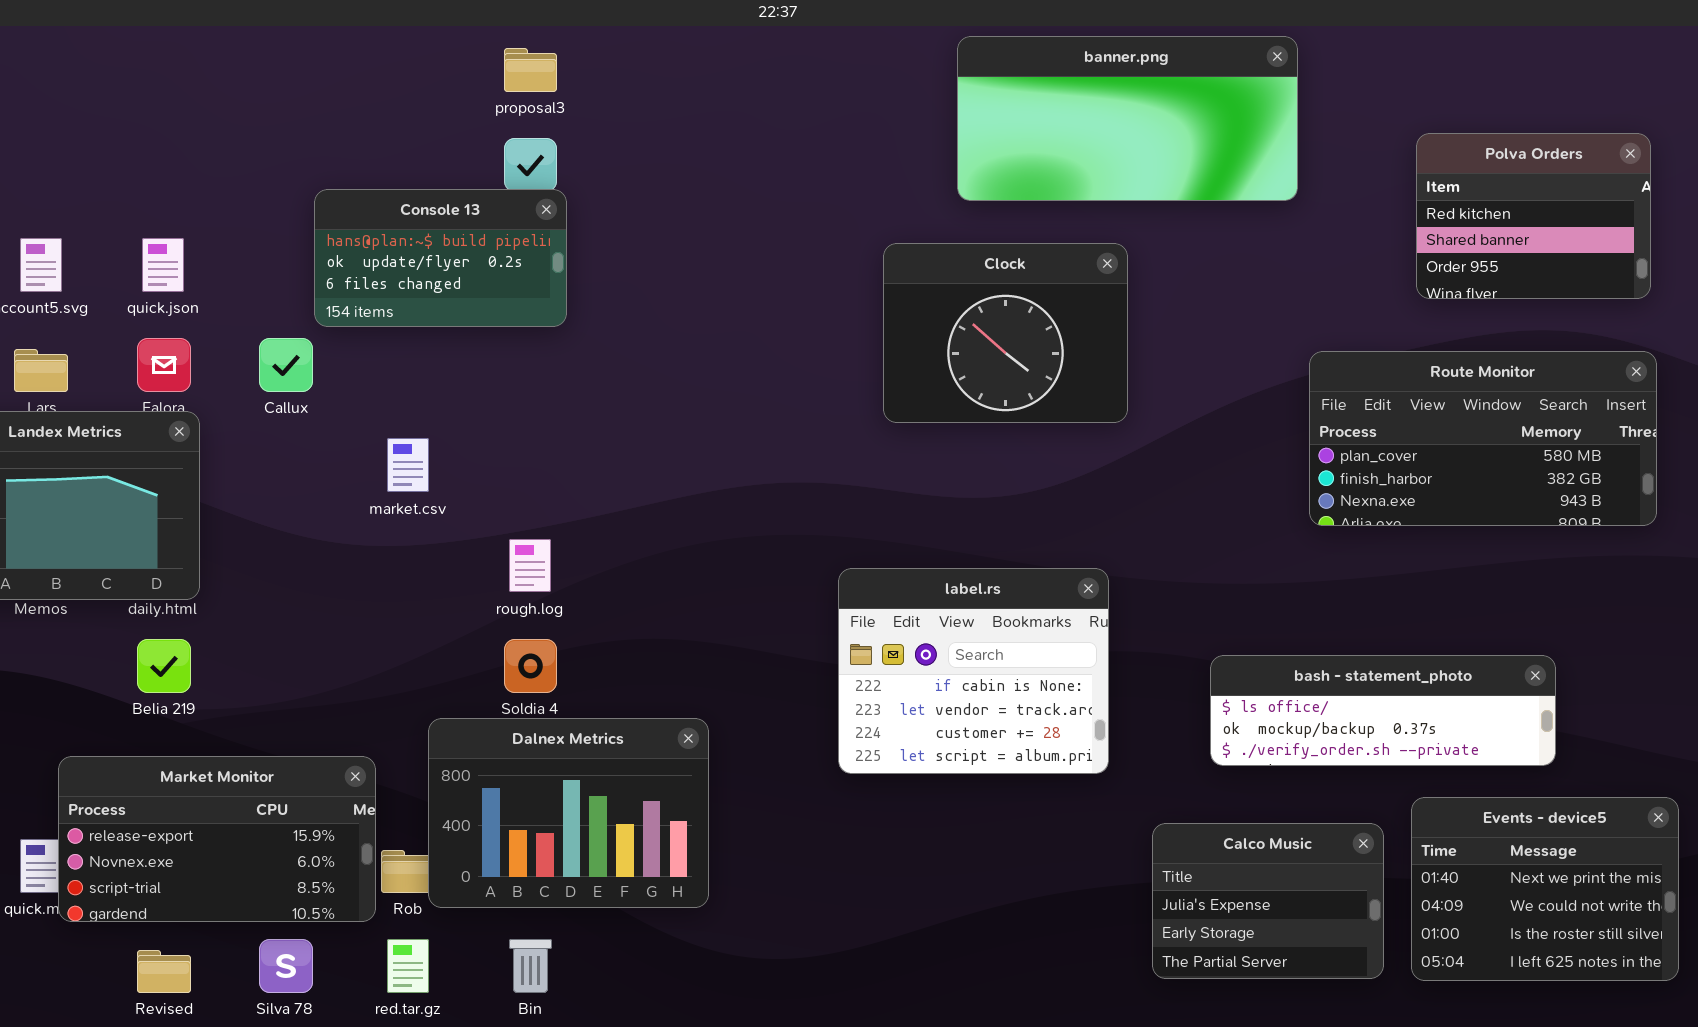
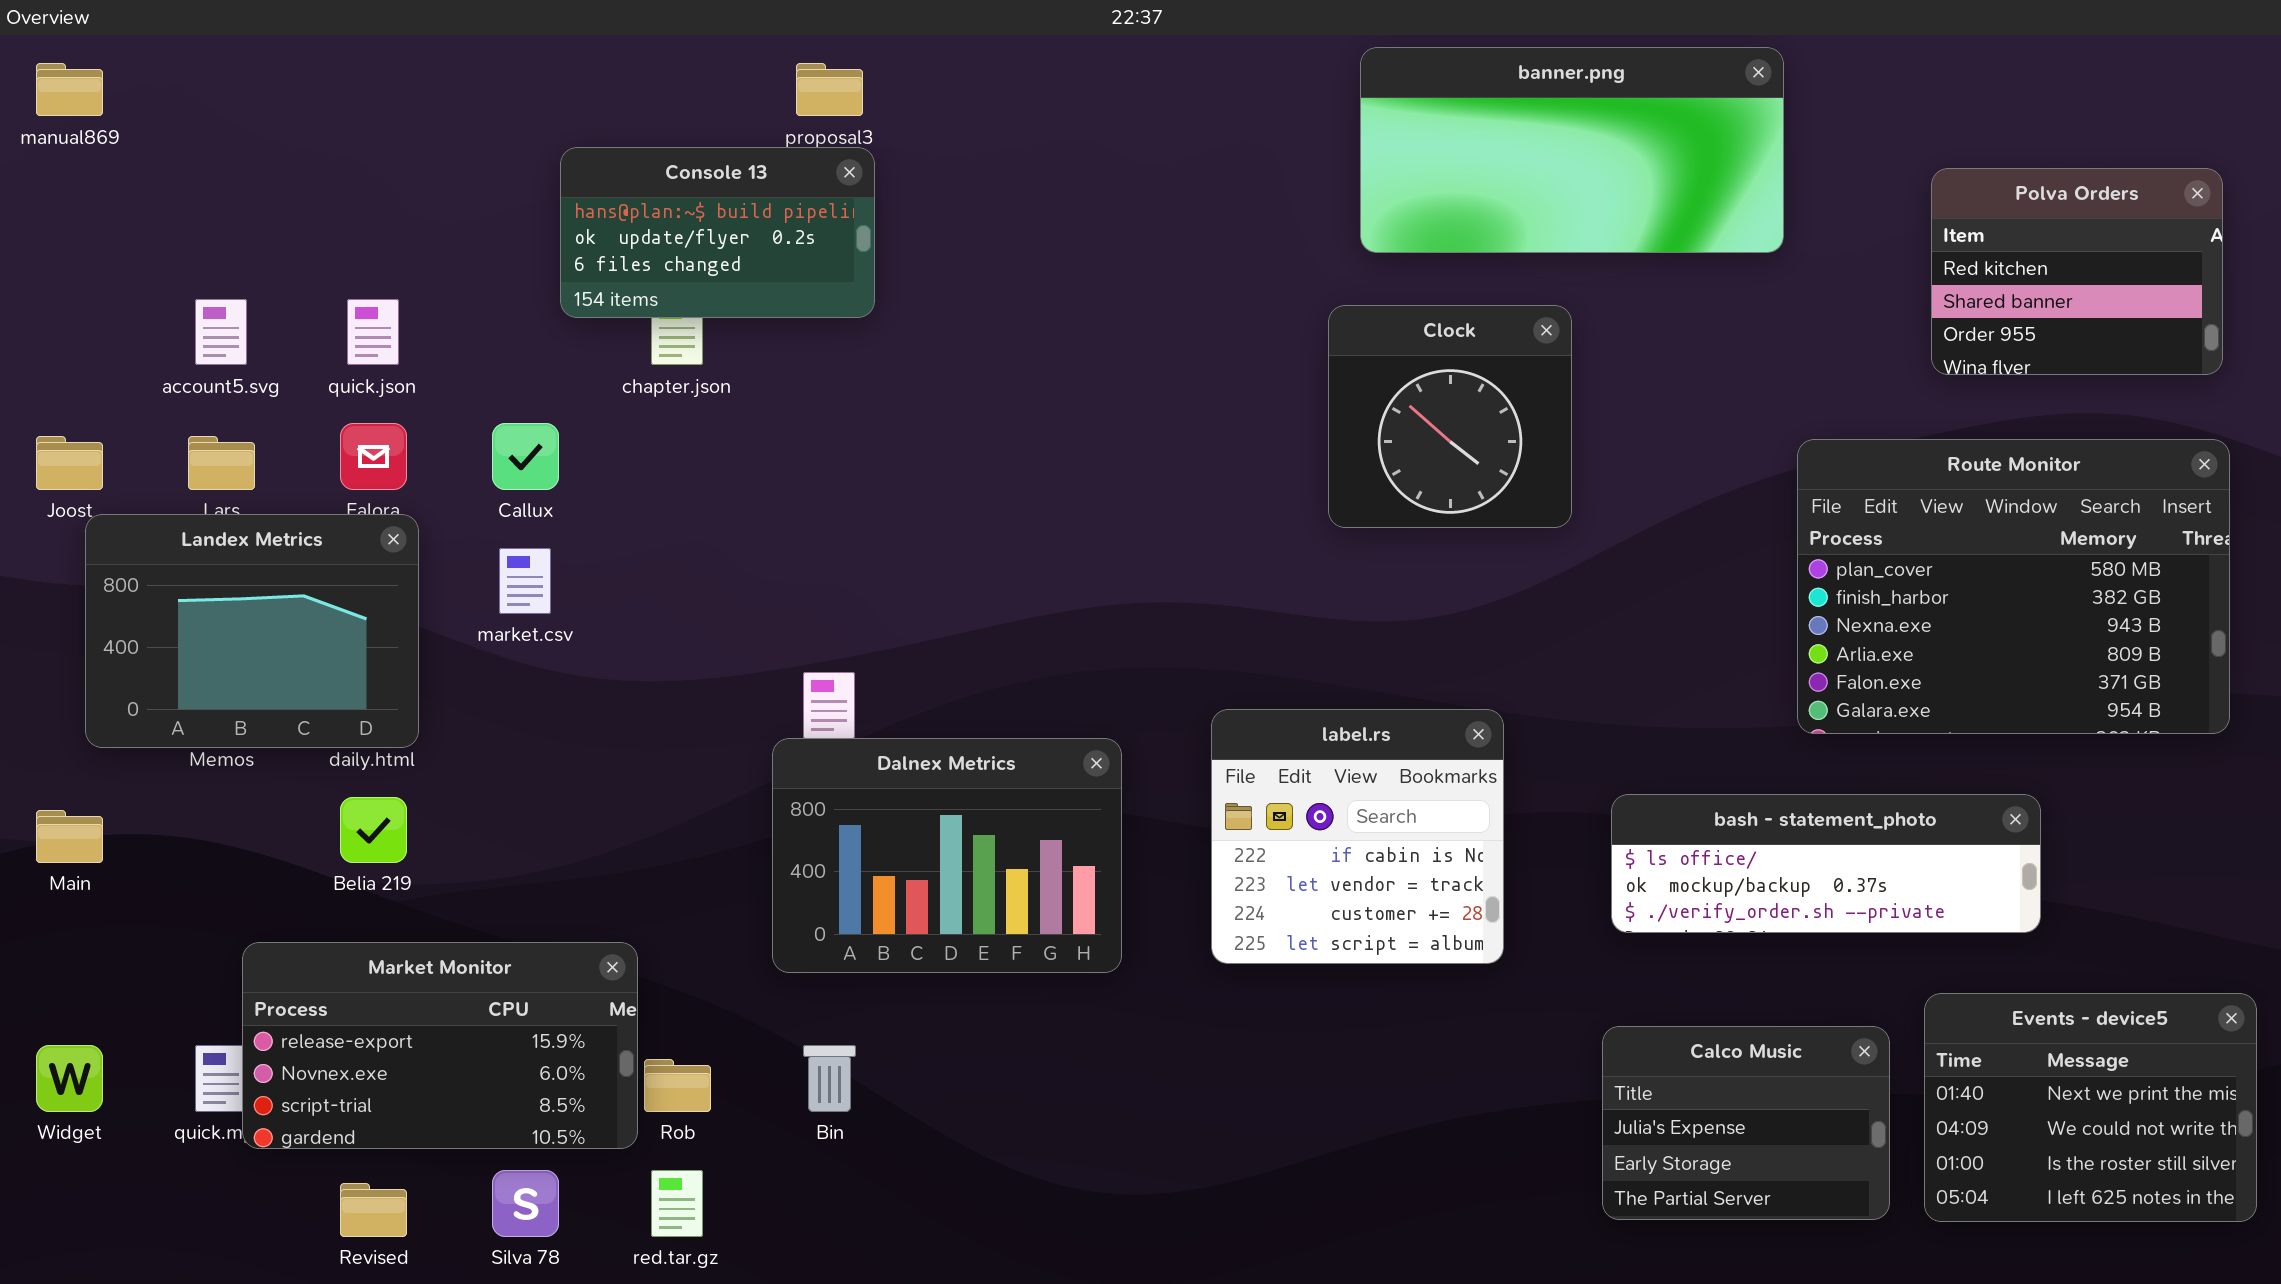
Console 13: [314,189,567,327] -> [560,147,875,318], moved
Clock: [883,243,1128,423] -> [1328,305,1572,528], resized
Route Monitor: [1309,351,1657,526] -> [1797,439,2230,734], resized
market.csv: [387,438,429,492] -> [499,548,551,614], moved
label.rs: [838,568,1109,774] -> [1211,709,1504,964], resized
bash - statement_photo: [1210,655,1556,766] -> [1611,794,2041,933], moved
Dalnex Metrics: [428,718,709,908] -> [772,738,1122,973], moved
Bin: [509,939,552,993] -> [803,1045,856,1112], moved

